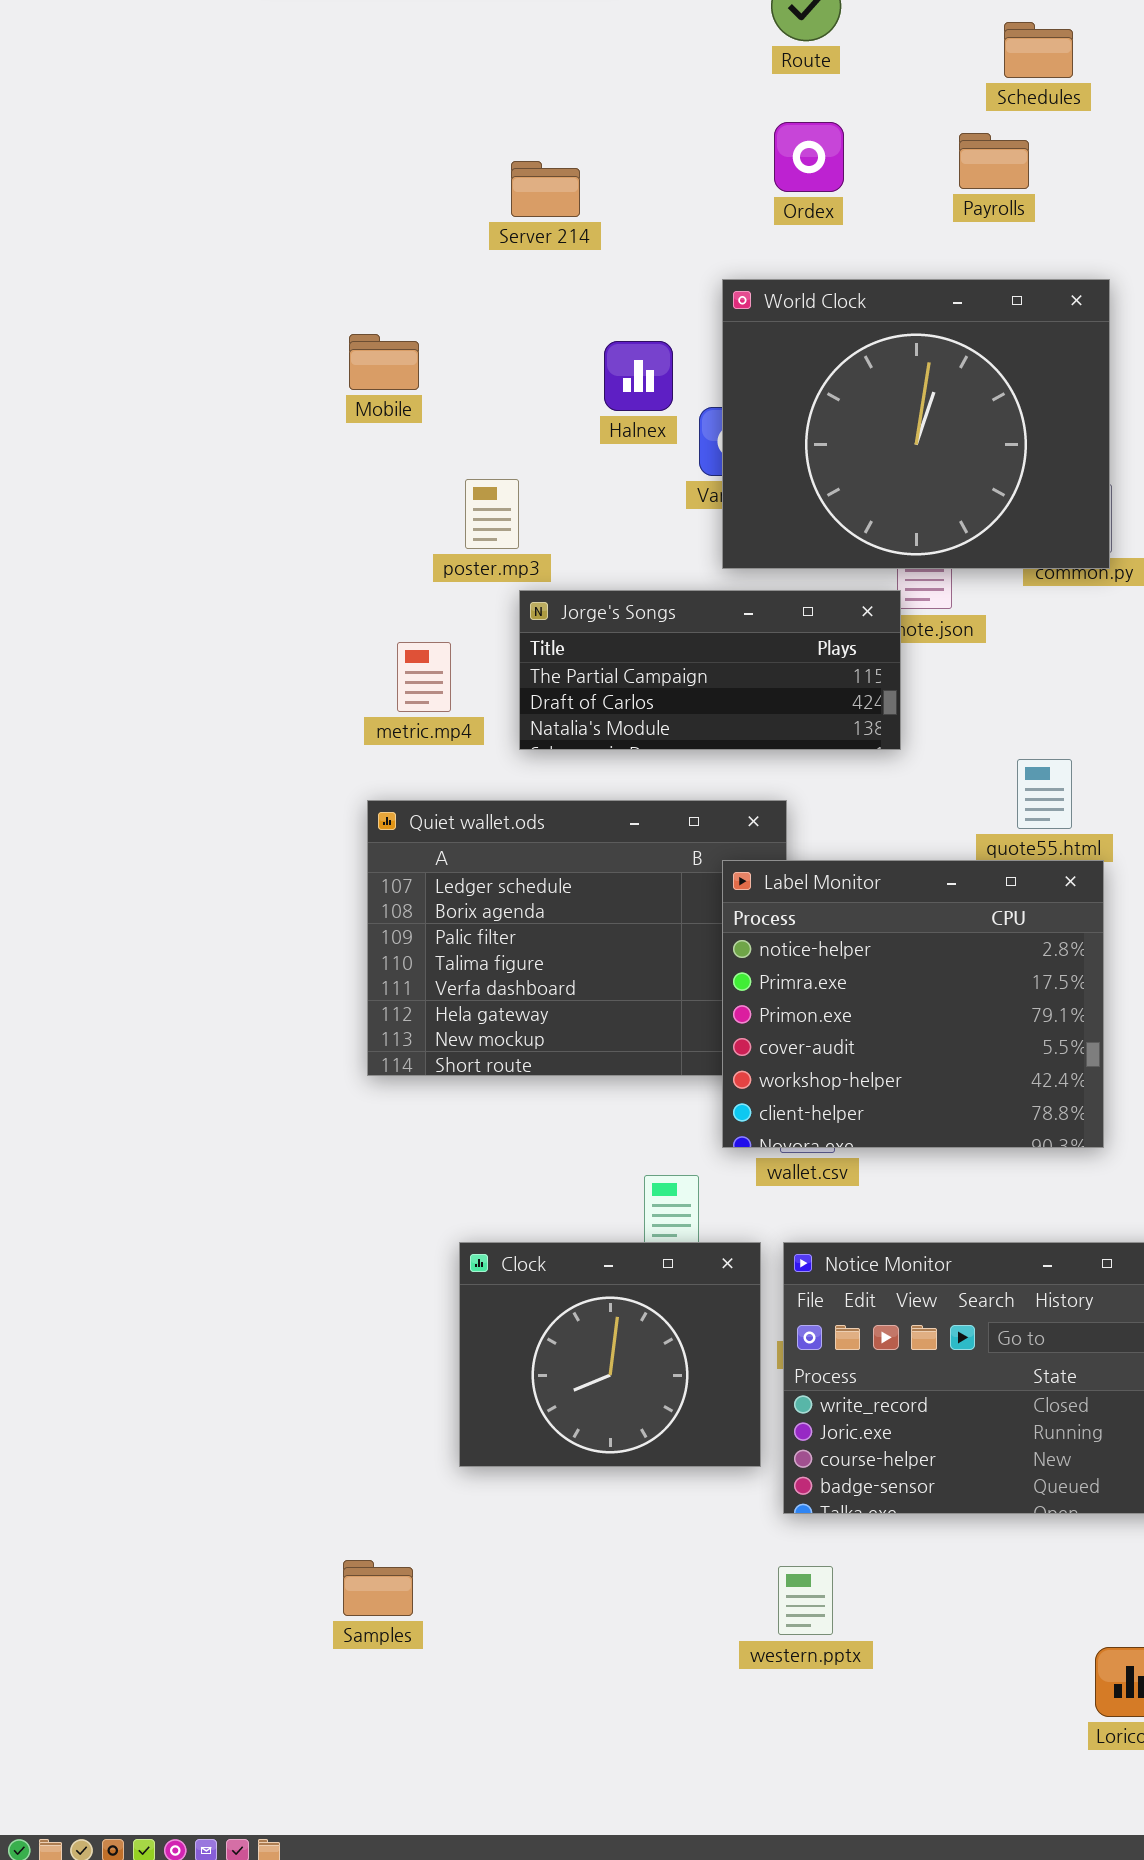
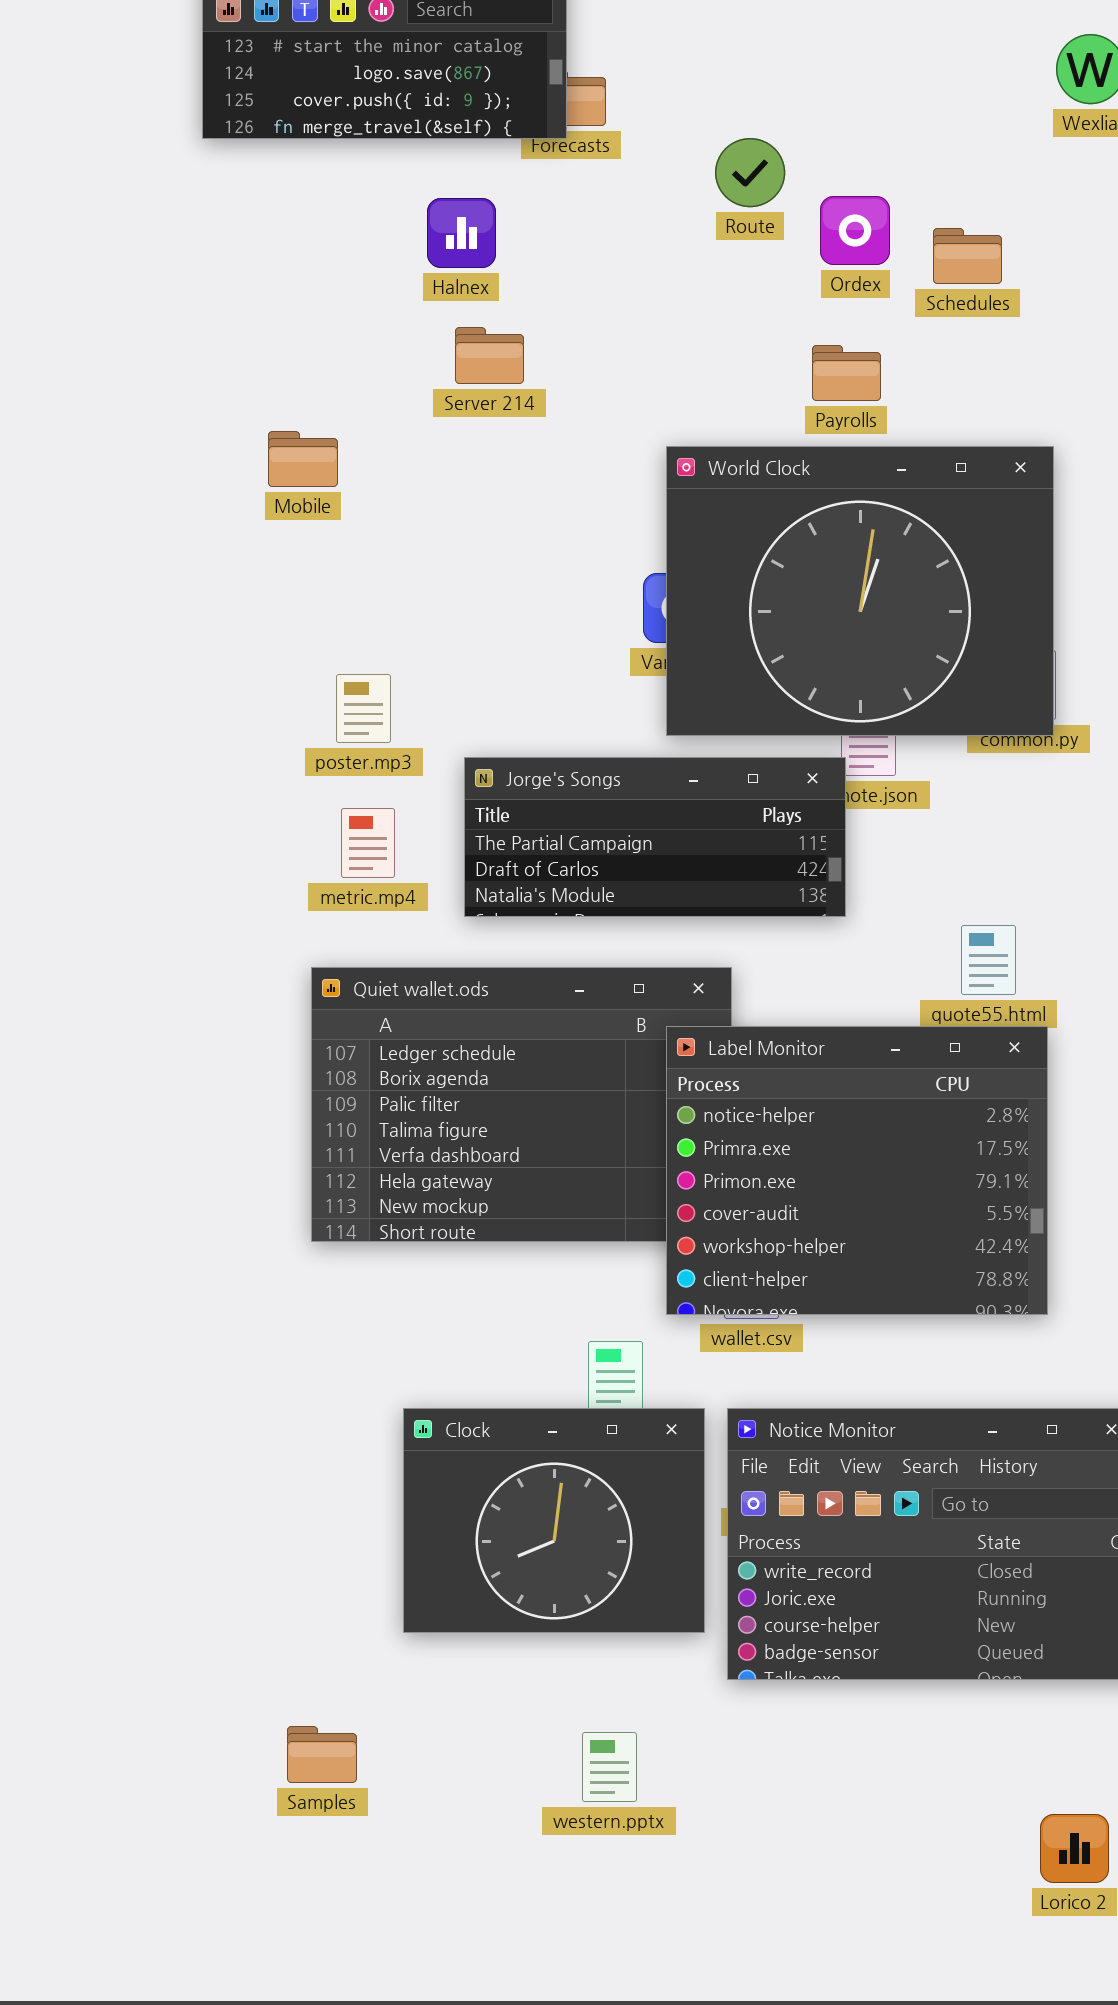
Schedules: [1004,22,1073,78] -> [933,228,1002,284], moved
Ordex: [774,122,844,192] -> [820,196,890,265], moved
Payrolls: [959,133,1029,189] -> [812,345,881,401], moved
Mobile: [349,334,419,390] -> [268,431,338,487], moved
Halnex: [604,341,673,411] -> [427,198,496,268], moved
poster.mp3: [465,479,519,549] -> [336,674,391,743], moved
western.pptx: [778,1566,833,1635] -> [582,1732,637,1802], moved

